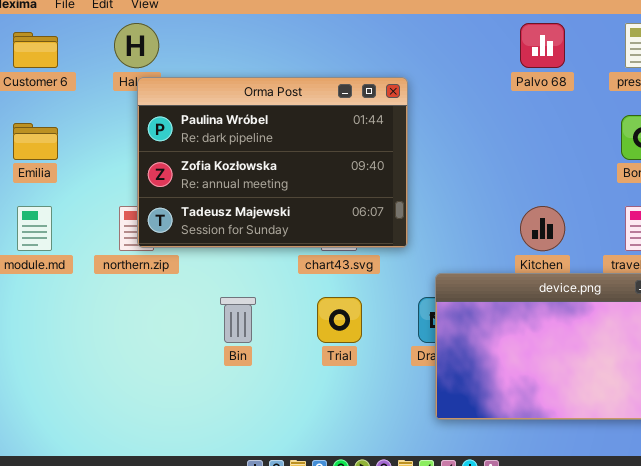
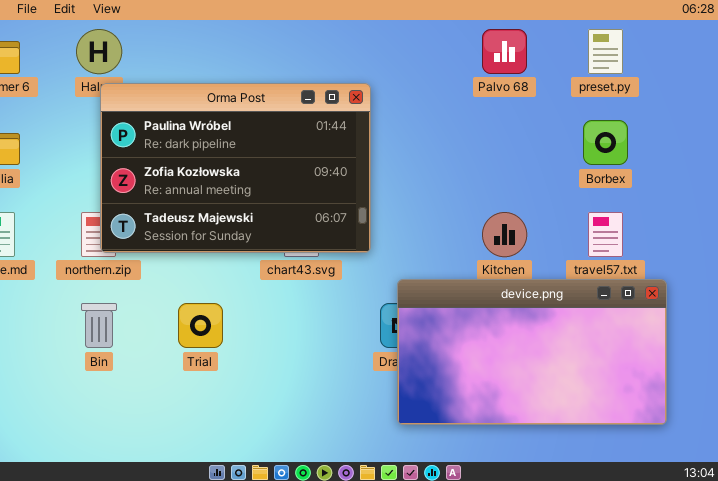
Bin: [220,297,256,343] -> [81,303,117,348], moved
Trial: [317,297,362,343] -> [178,303,223,348], moved

